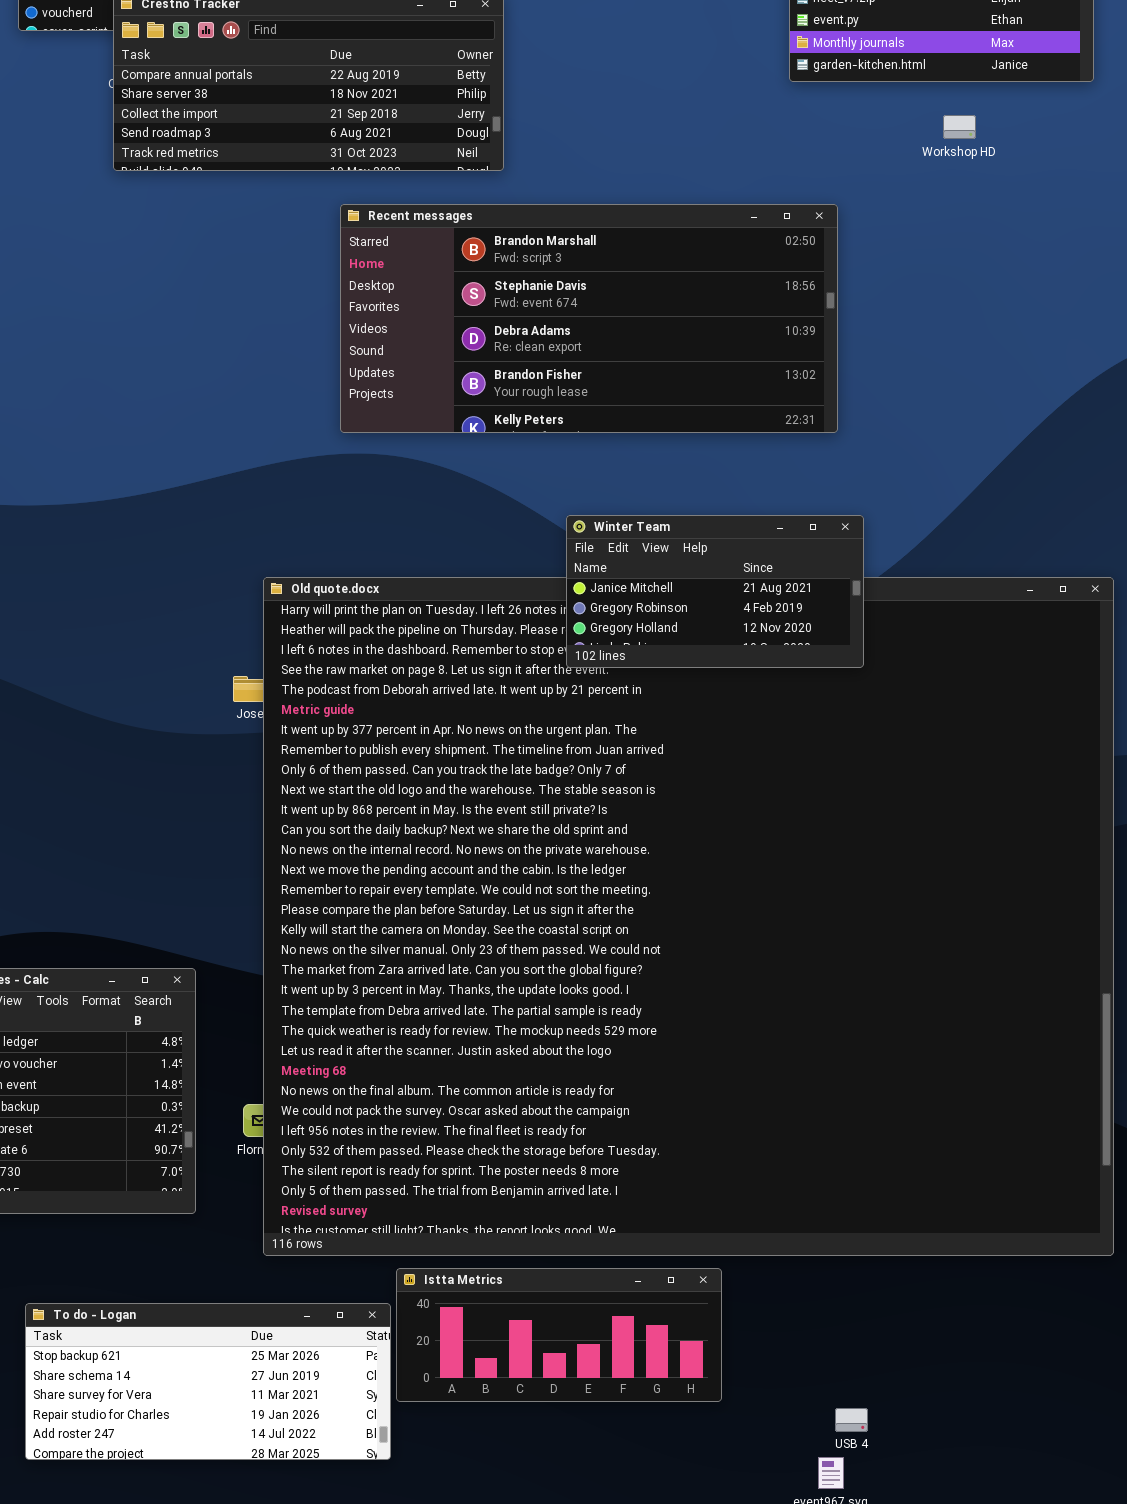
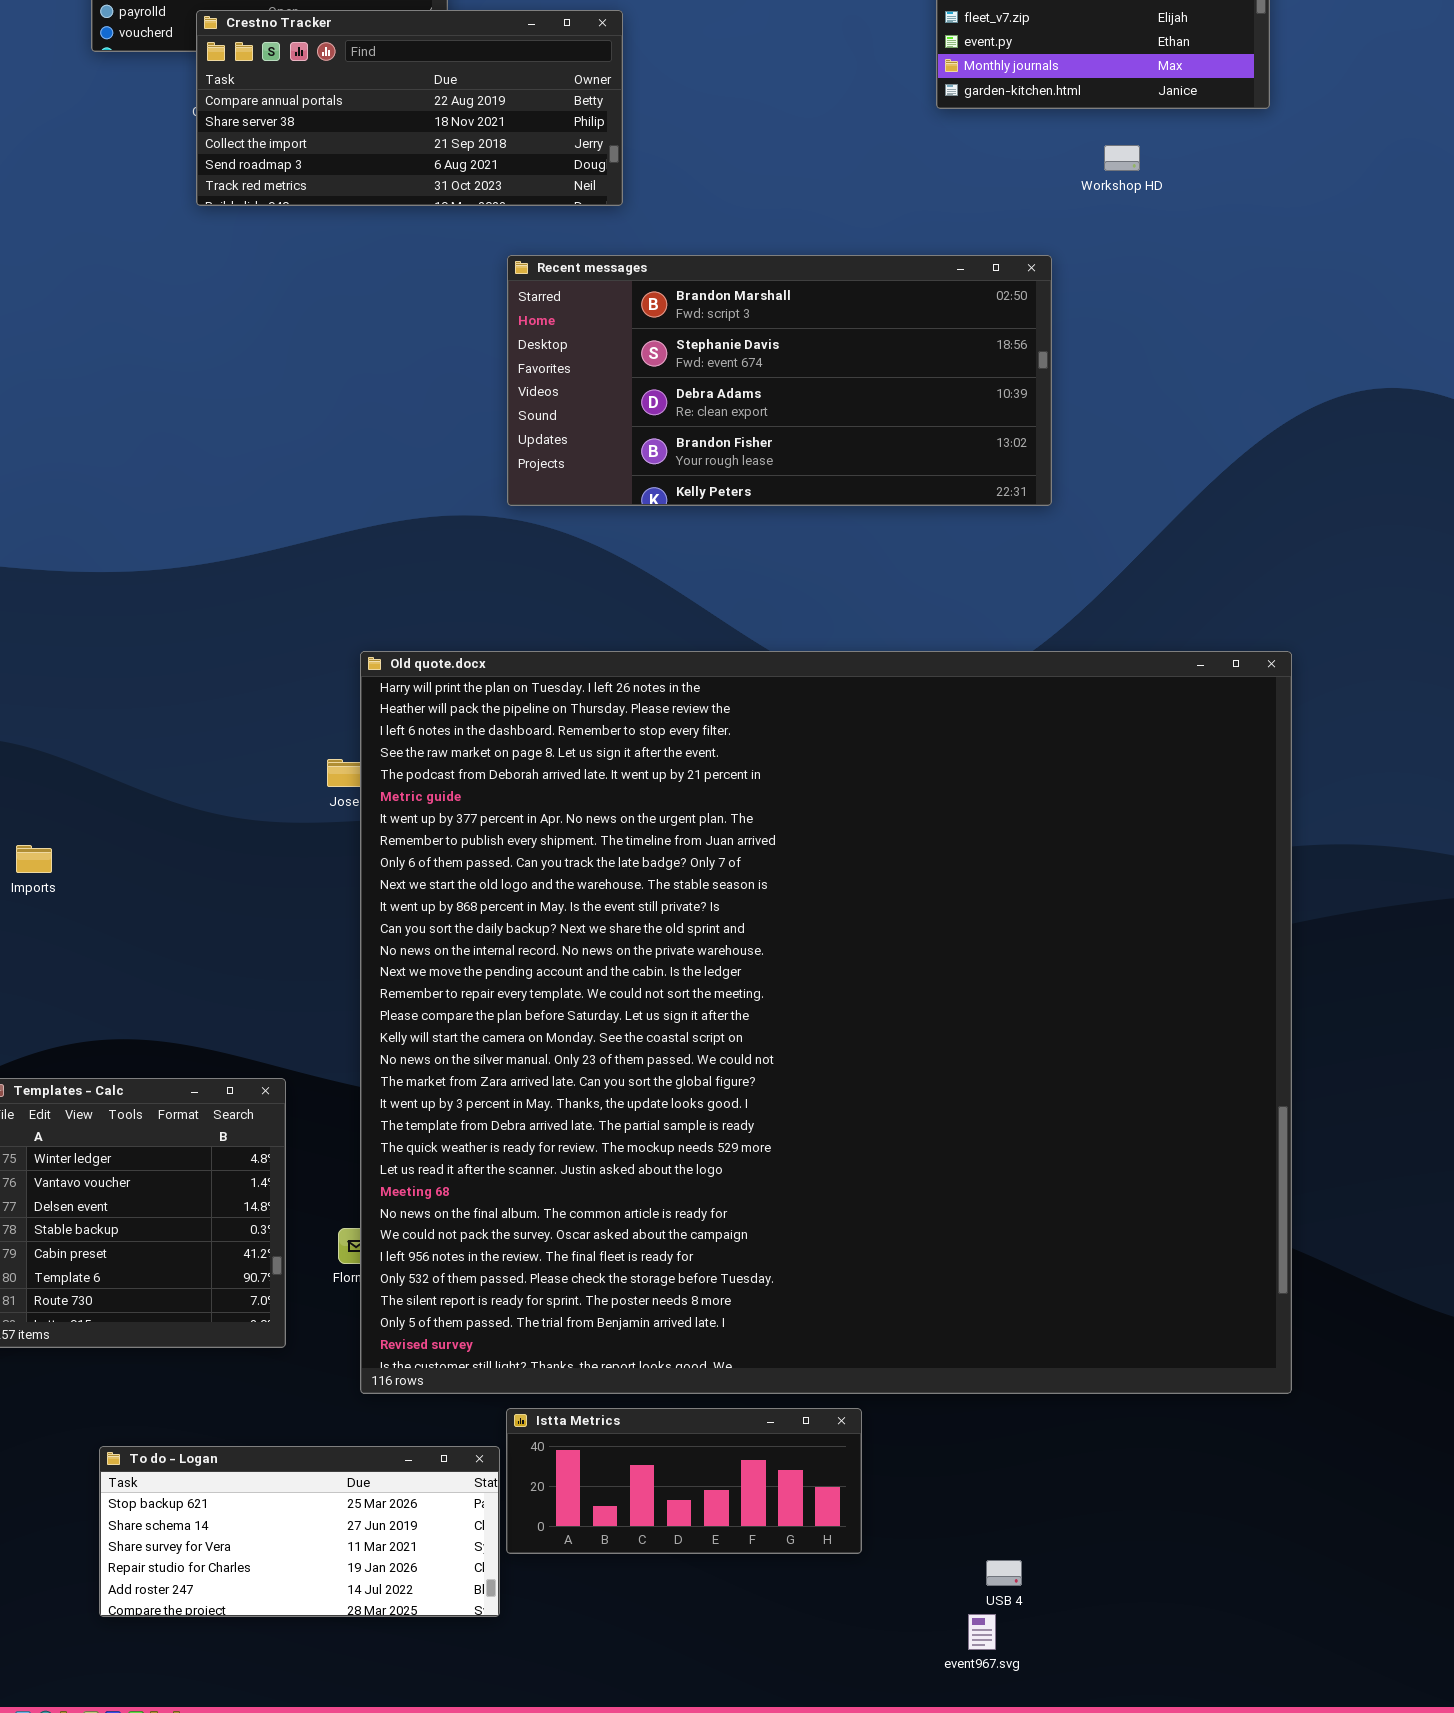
Recent messages: [340,204,838,433] -> [507,255,1052,506], moved
Winter Team: [566,515,864,668] -> none, closed

